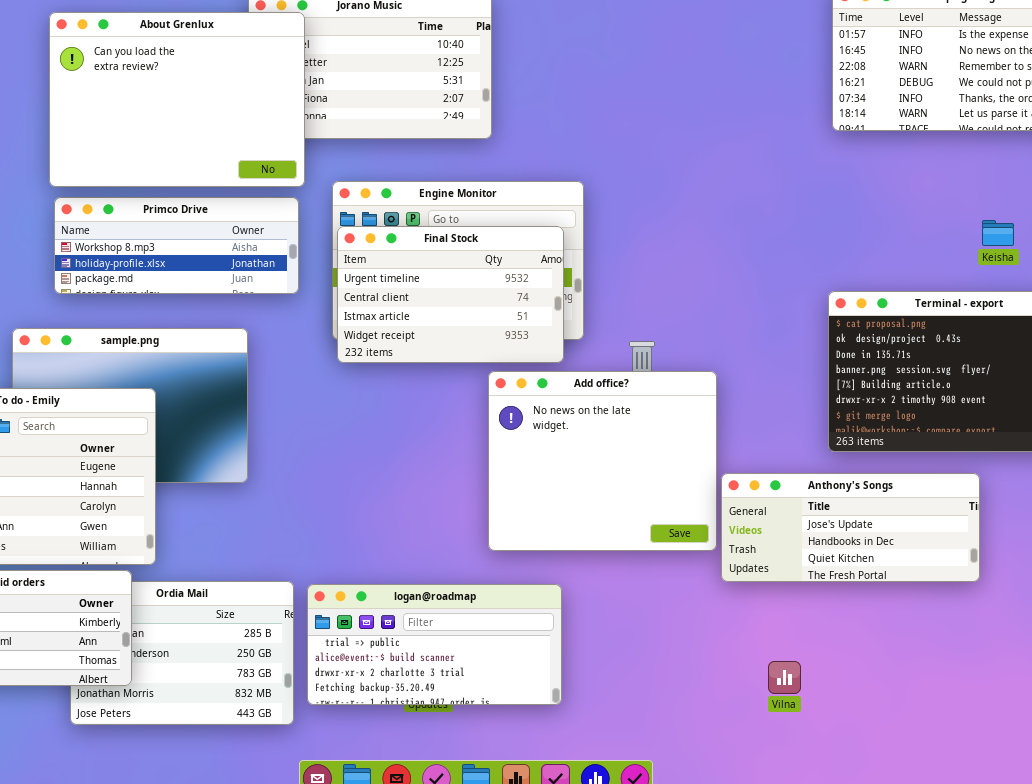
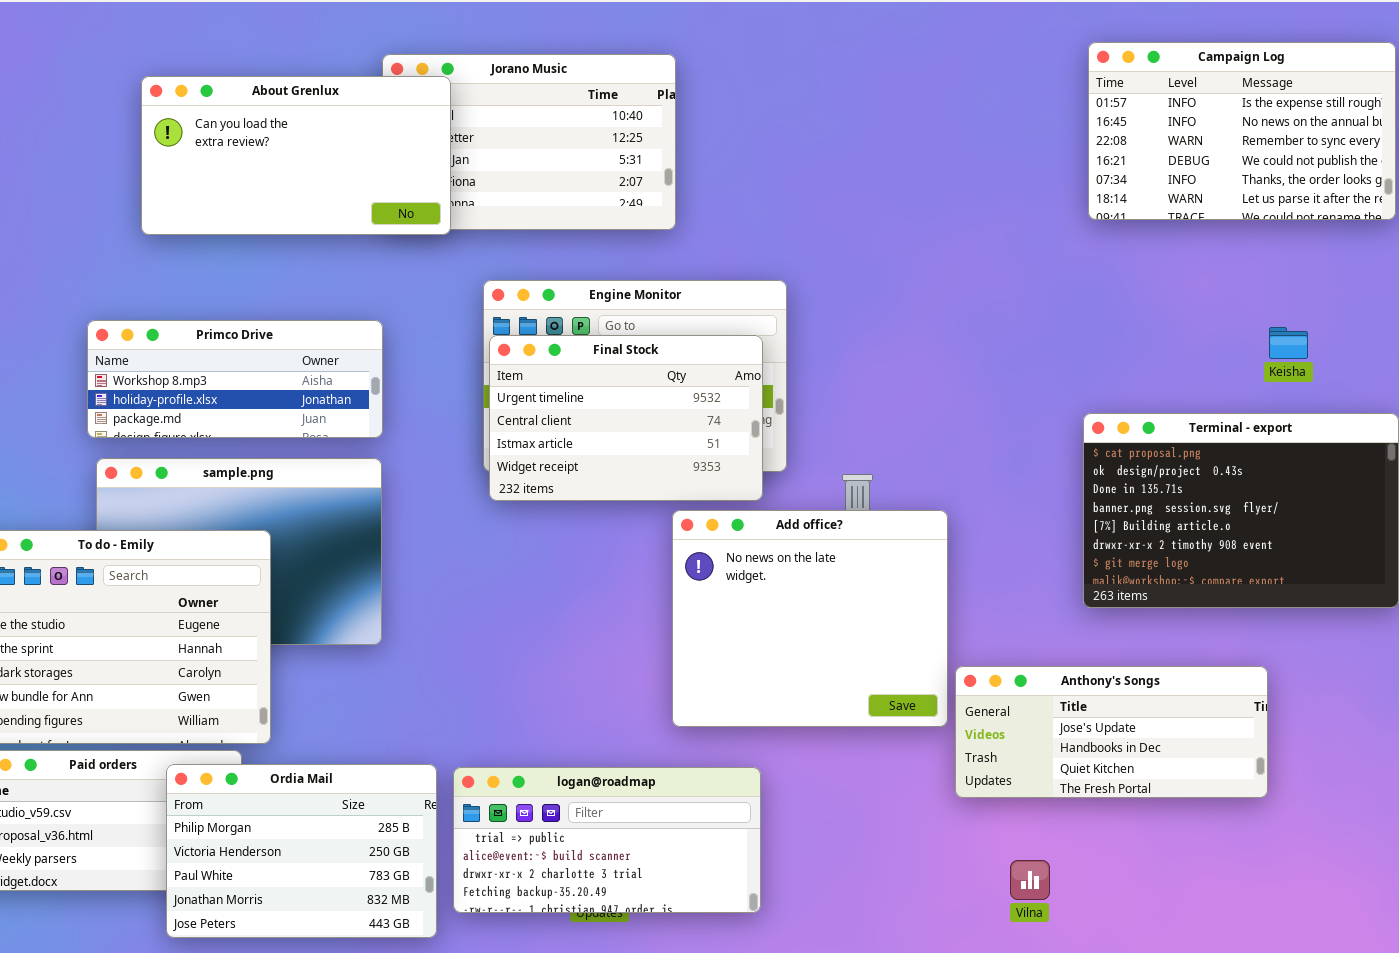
About Grenlux: [49,12,305,187] -> [141,76,451,235], resized
Primco Drive: [54,197,299,294] -> [87,320,383,438], moved
Anthony's Songs: [721,473,980,582] -> [955,666,1268,798], moved
Ordia Mail: [70,581,294,725] -> [166,764,437,938], raised

